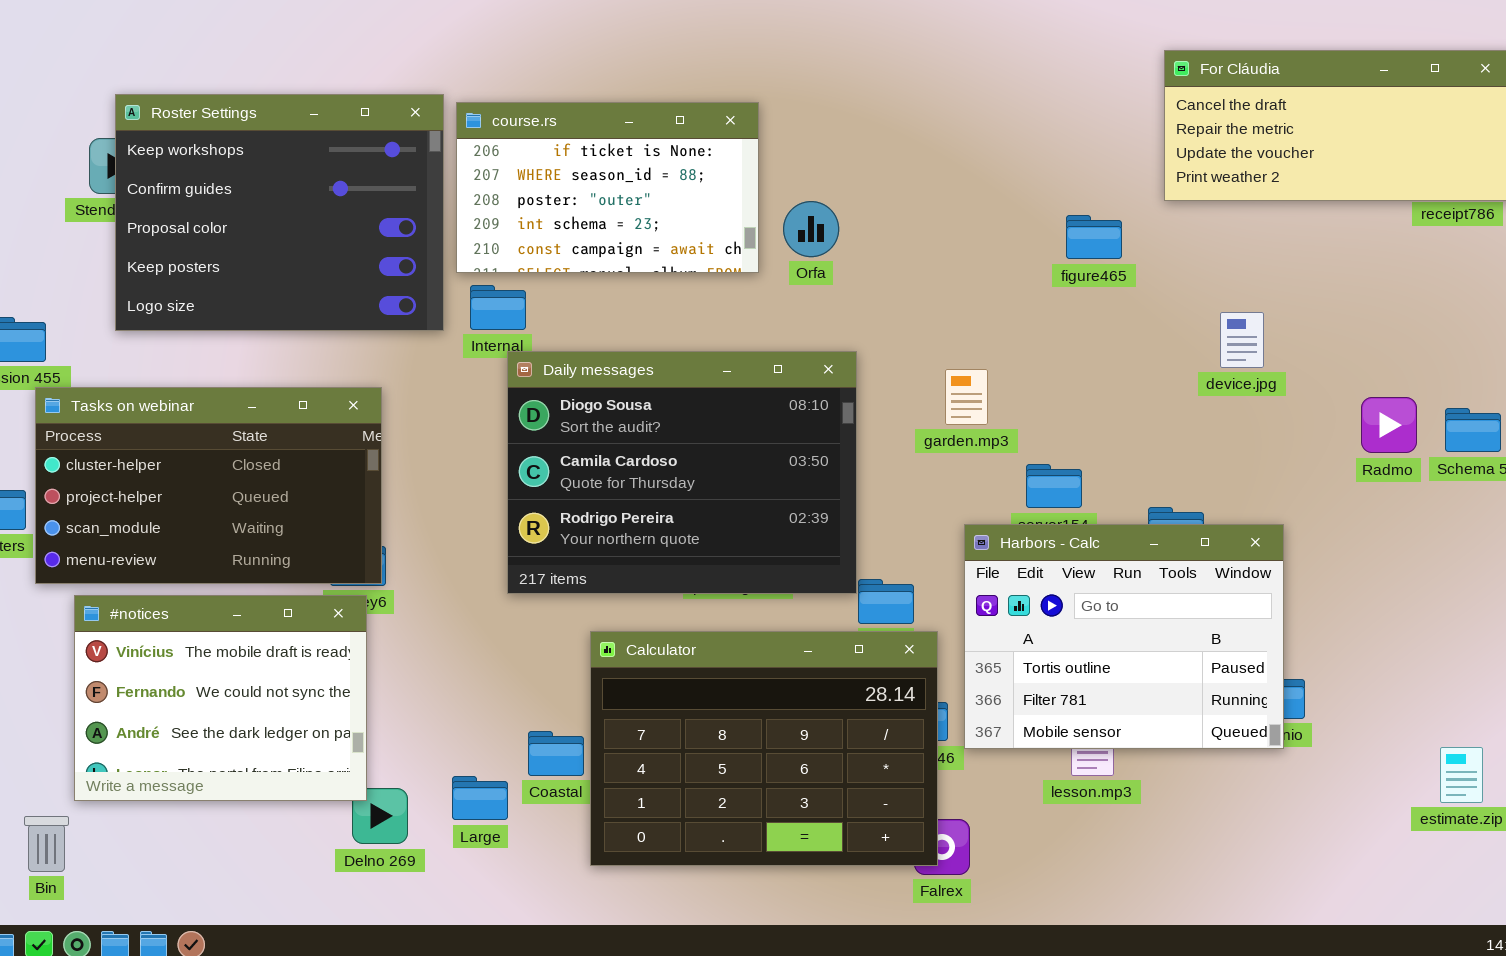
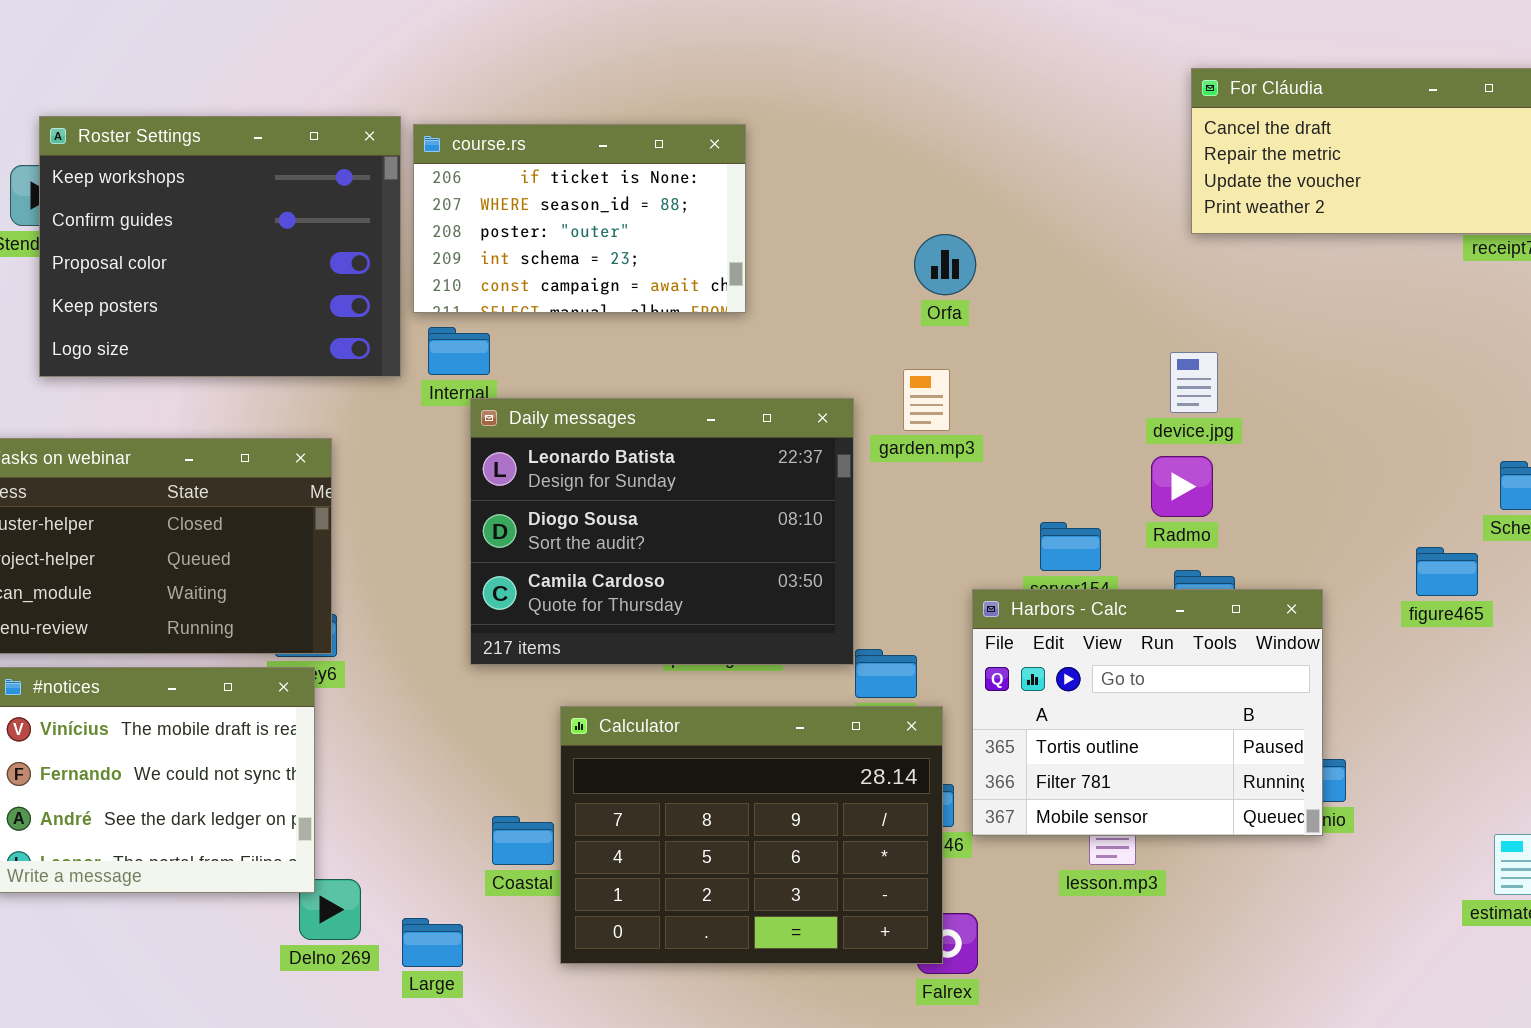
Orfa: [783,201,839,257] -> [914,234,976,295], moved
figure465: [1066,215,1122,259] -> [1416,547,1478,596], moved
device.jpg: [1220,312,1264,368] -> [1170,352,1218,413], moved
Daily messages: [507,351,857,594] -> [470,398,854,665], scrolled up 1 row
garden.mp3: [945,369,988,425] -> [903,369,950,431], moved
Radmo: [1361,397,1417,453] -> [1151,456,1213,517], moved
Large: [452,776,508,820] -> [402,918,463,967], moved

